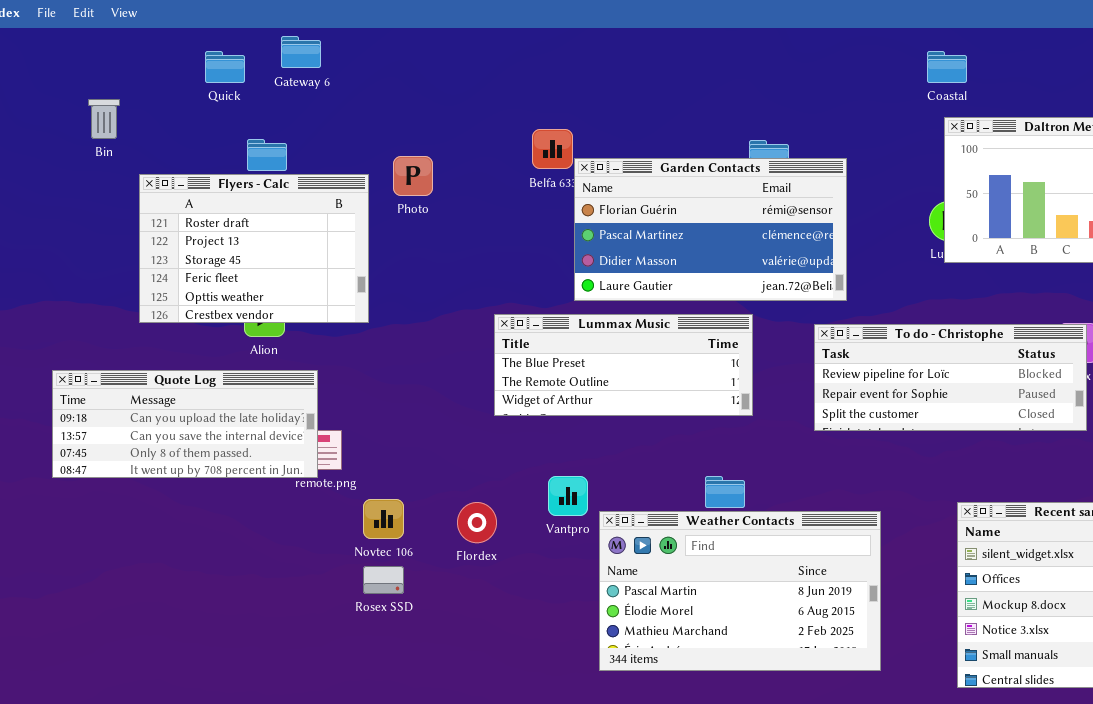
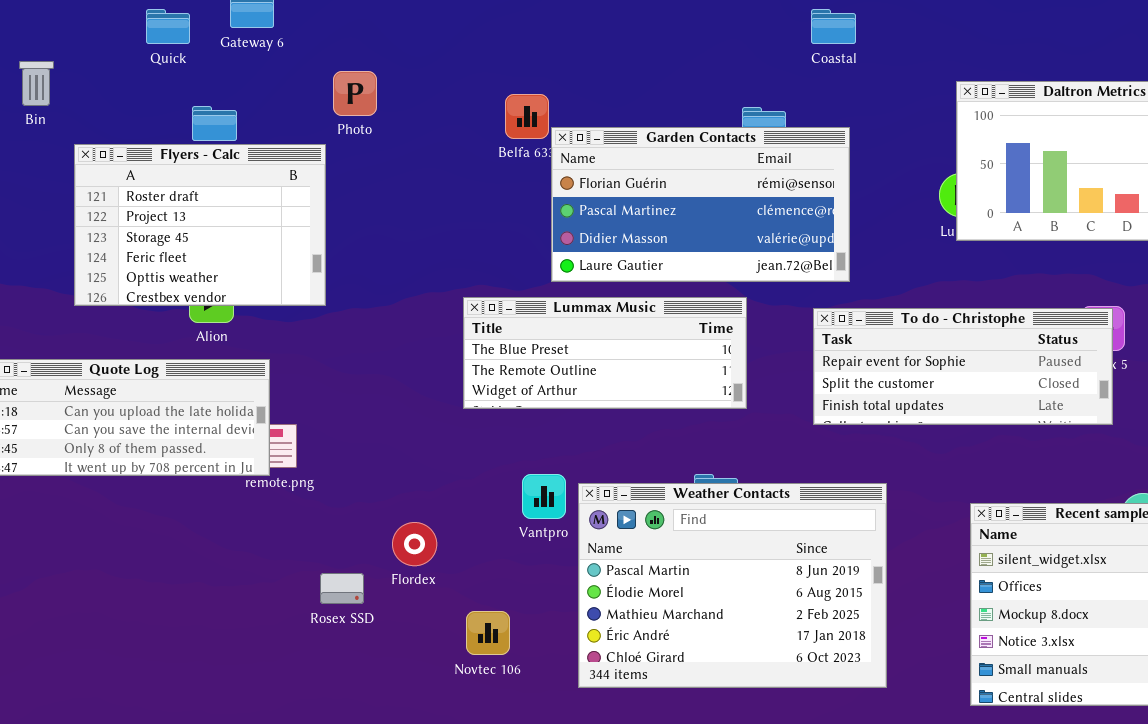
Coastal: [927,51,967,83] -> [811,9,856,44], moved
Photo: [393,156,433,196] -> [333,71,377,116], moved
To do - Christophe: [814,324,1087,431] -> [813,308,1113,425], scrolled down 1 row
Novtec 106: [363,499,404,539] -> [466,611,510,655], moved
Flordex: [457,502,497,543] -> [392,522,437,566], moved
Weather Contacts: [599,511,881,671] -> [578,483,887,688], resized

